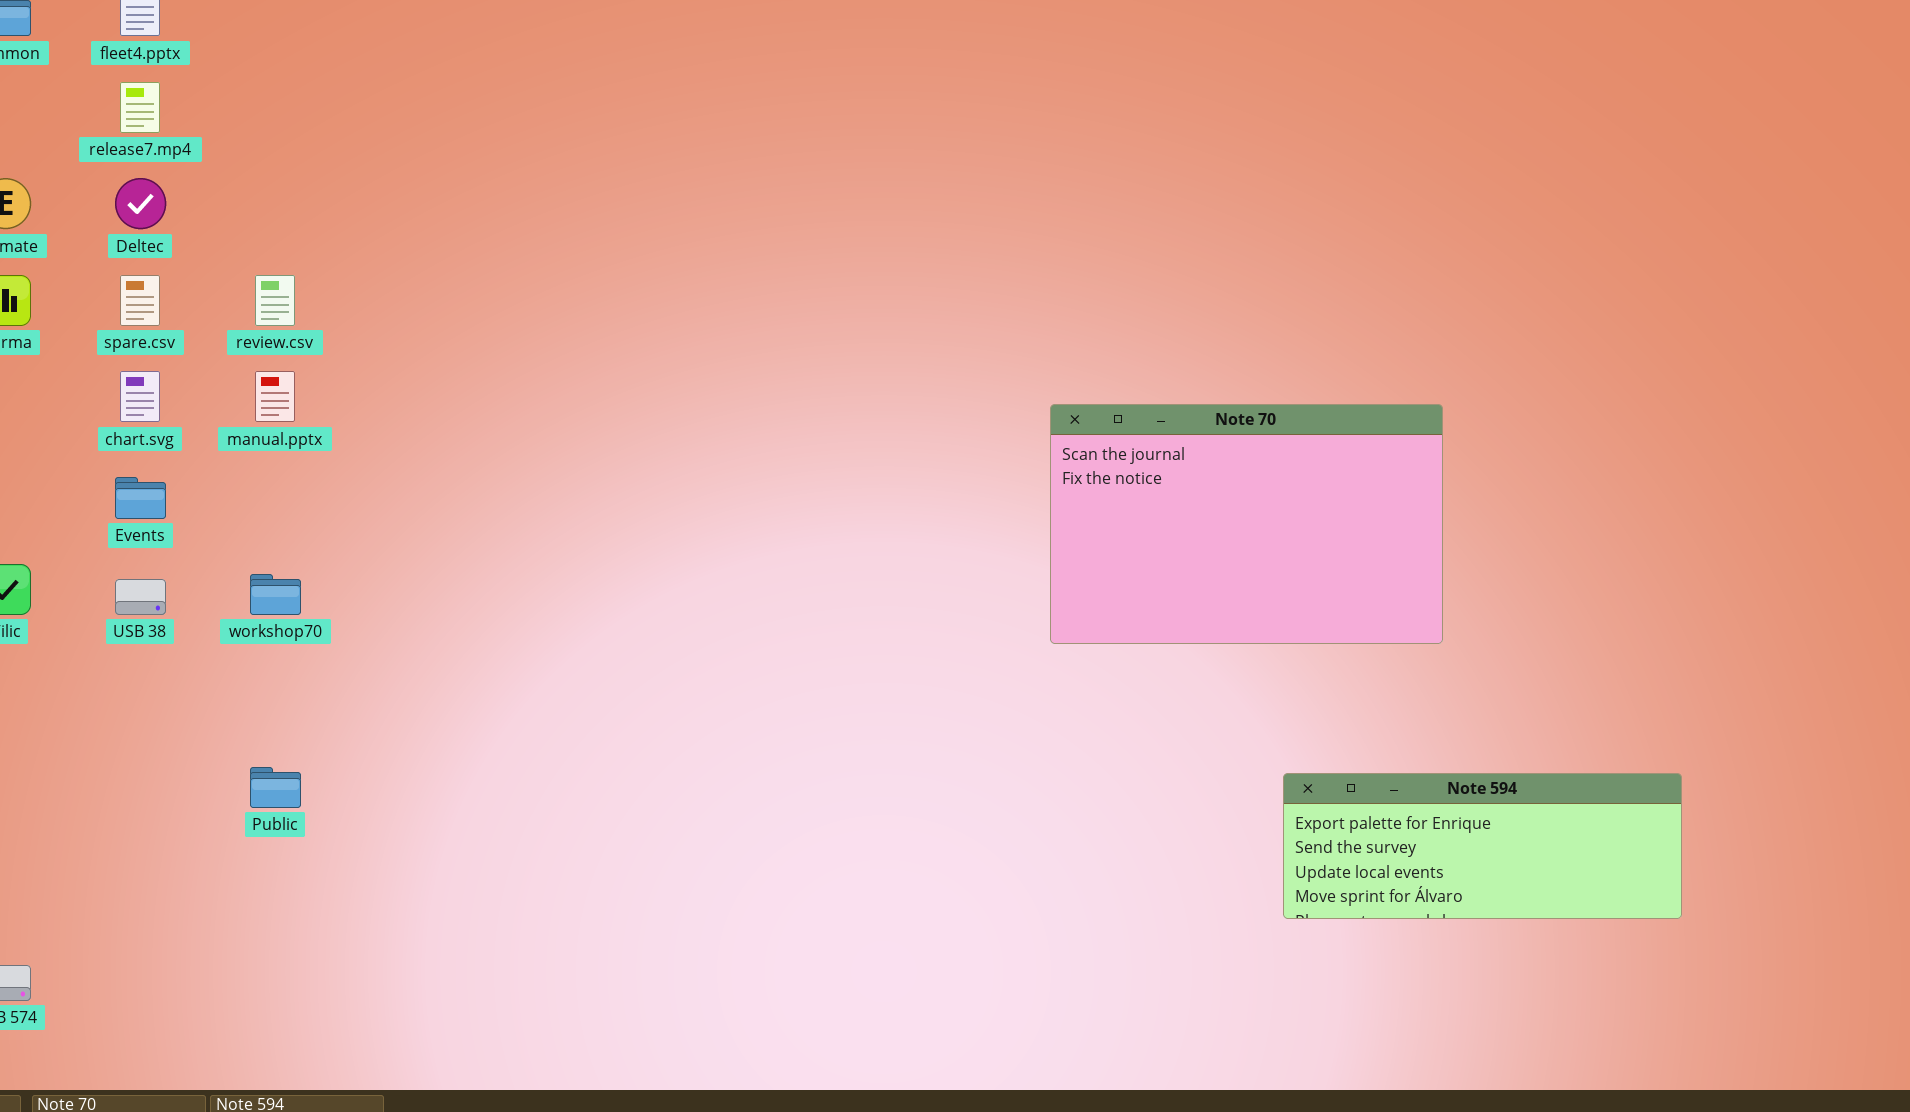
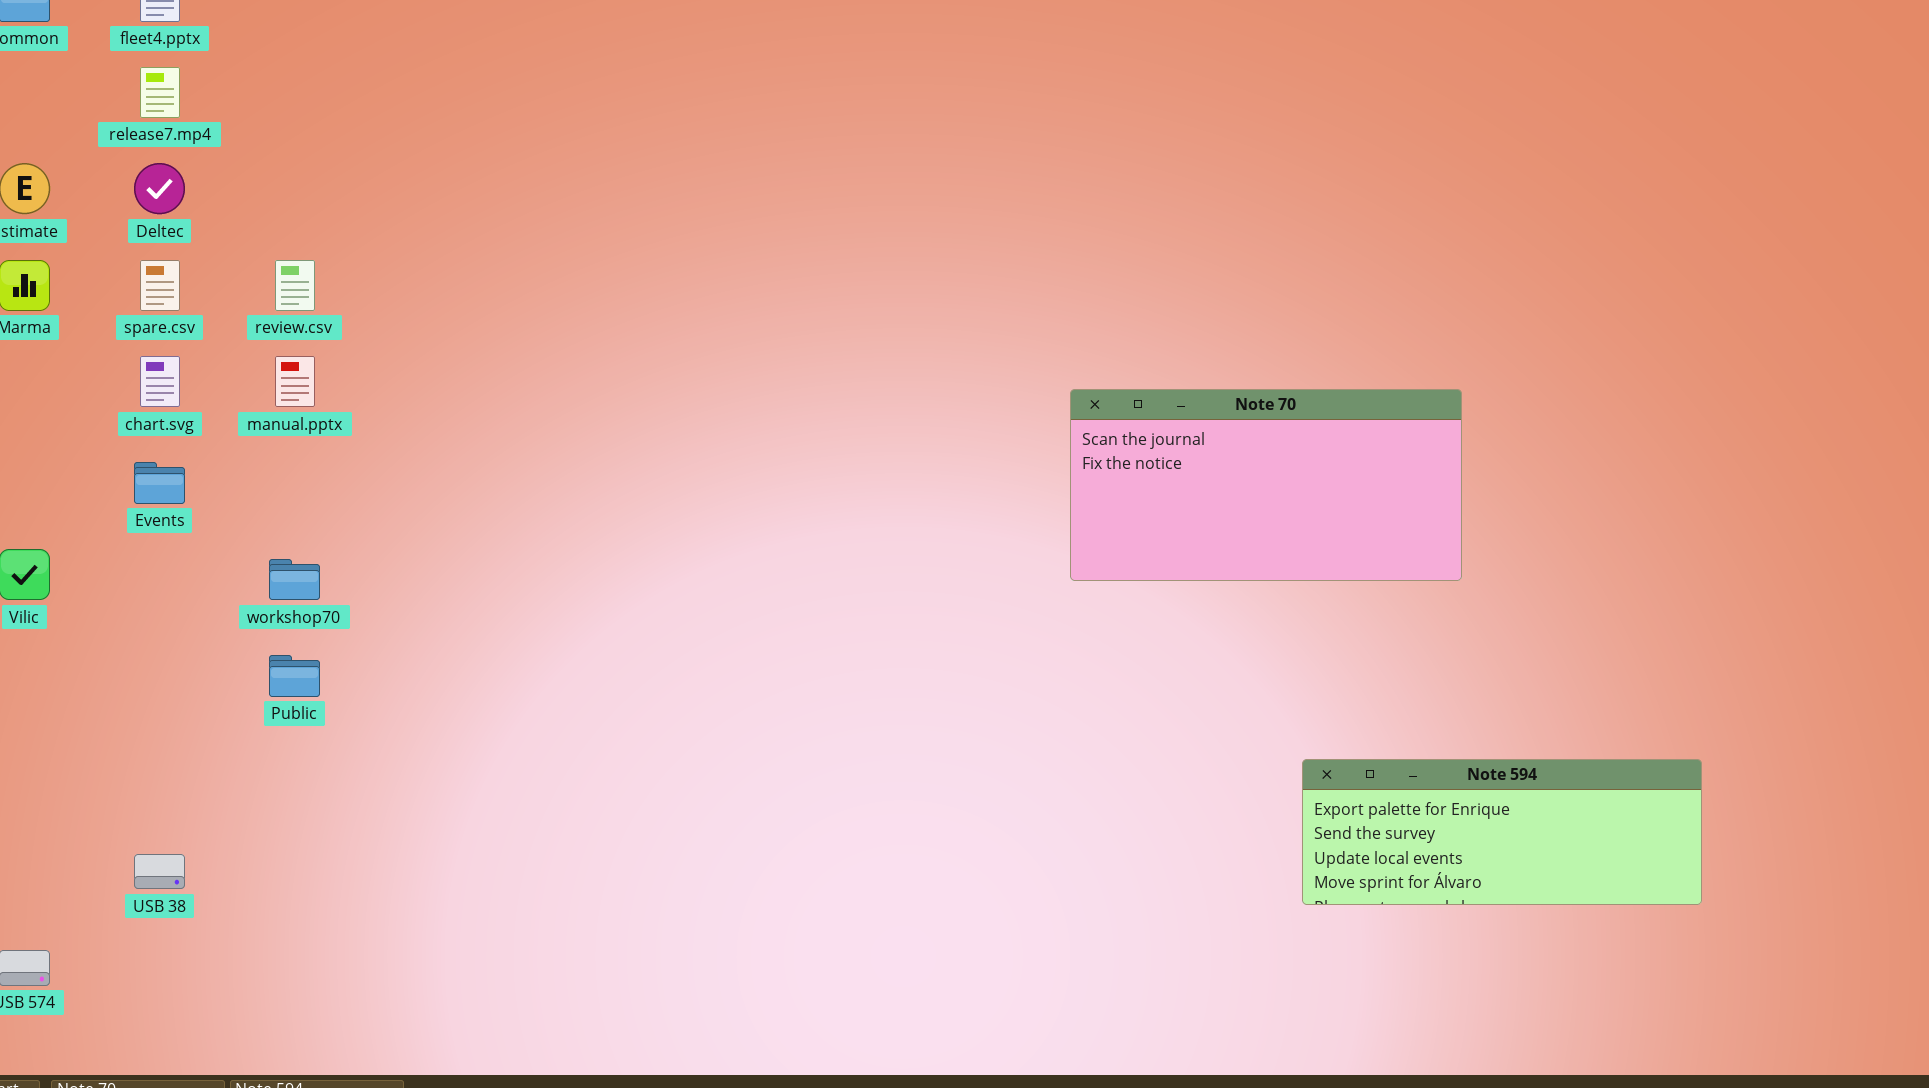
Note 70: [1050,404,1443,644] -> [1070,389,1462,581], resized
USB 38: [115,579,166,615] -> [134,854,185,889], moved
Public: [250,767,301,808] -> [269,655,320,697], moved

